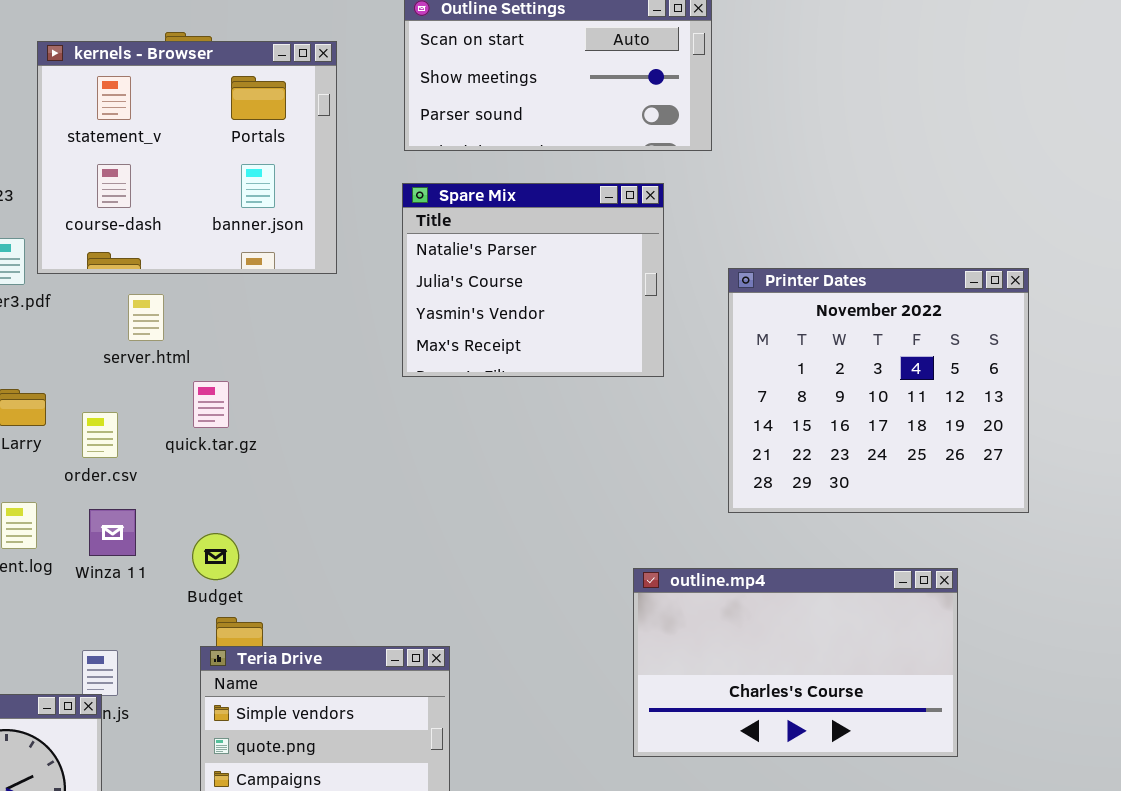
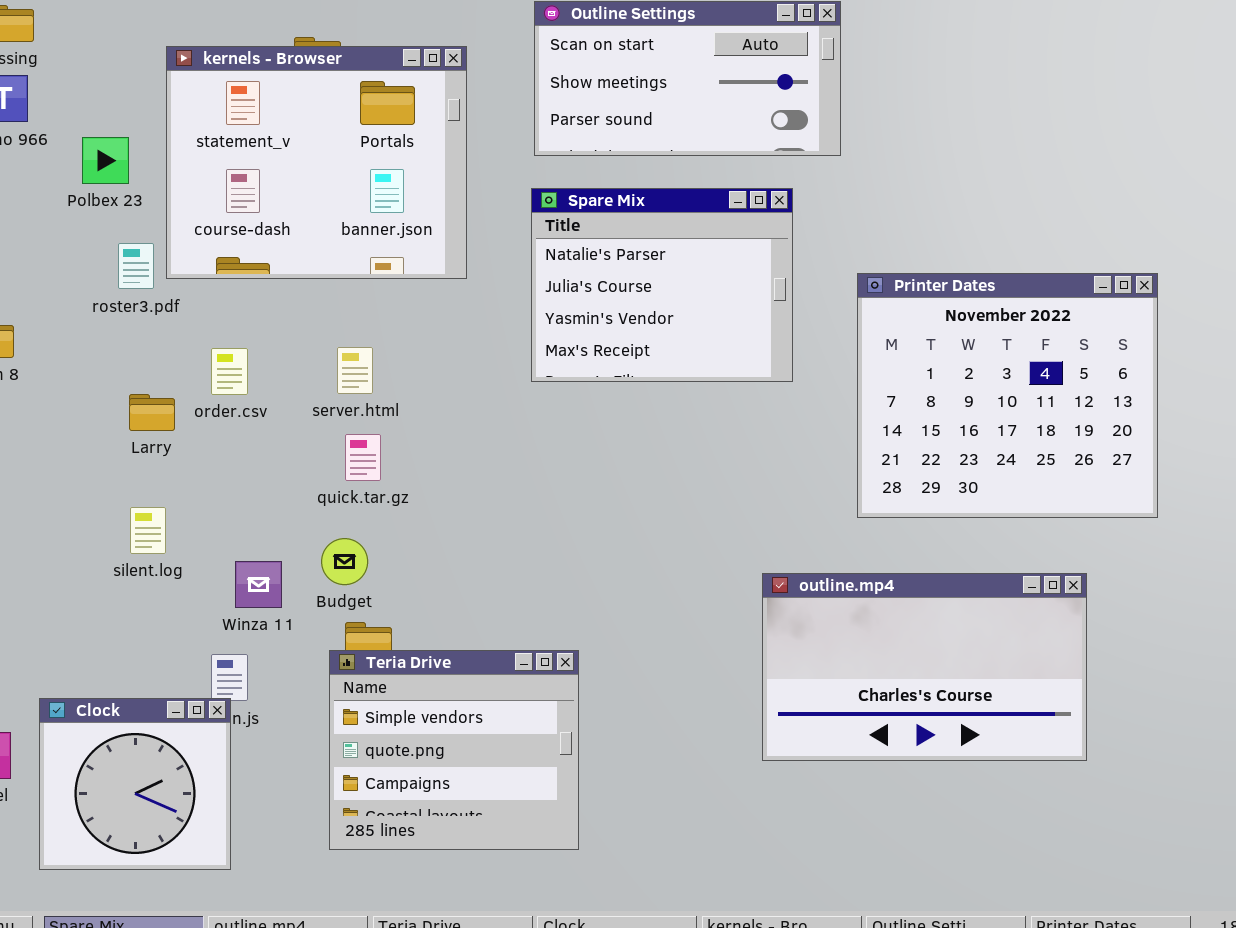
server.html: [128,294,164,341] -> [337,347,373,394], moved
quick.tar.gz: [193,381,229,428] -> [345,434,381,481], moved
order.csv: [82,412,118,458] -> [211,348,248,395], moved
Winza 11: [89,509,136,556] -> [235,561,282,608], moved

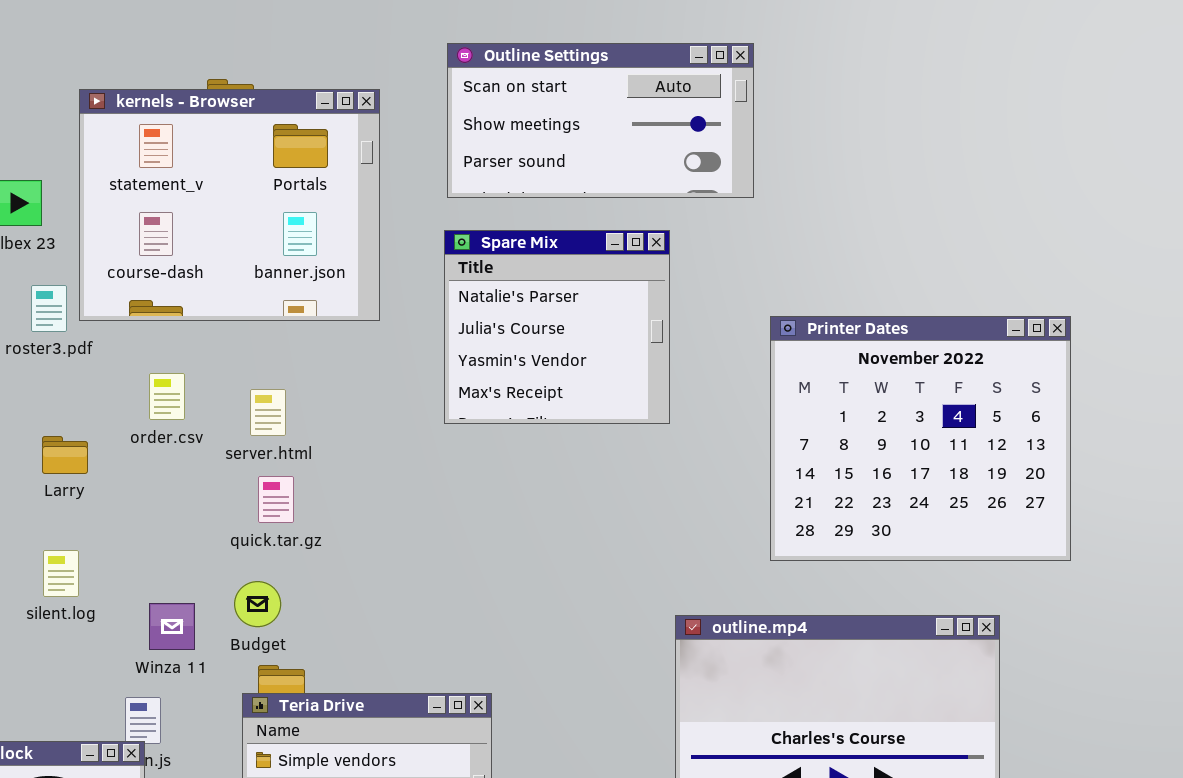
Spare Mix: [531,188,793,382] -> [444,230,670,424], resized
order.csv: [211,348,248,395] -> [149,373,185,420], moved

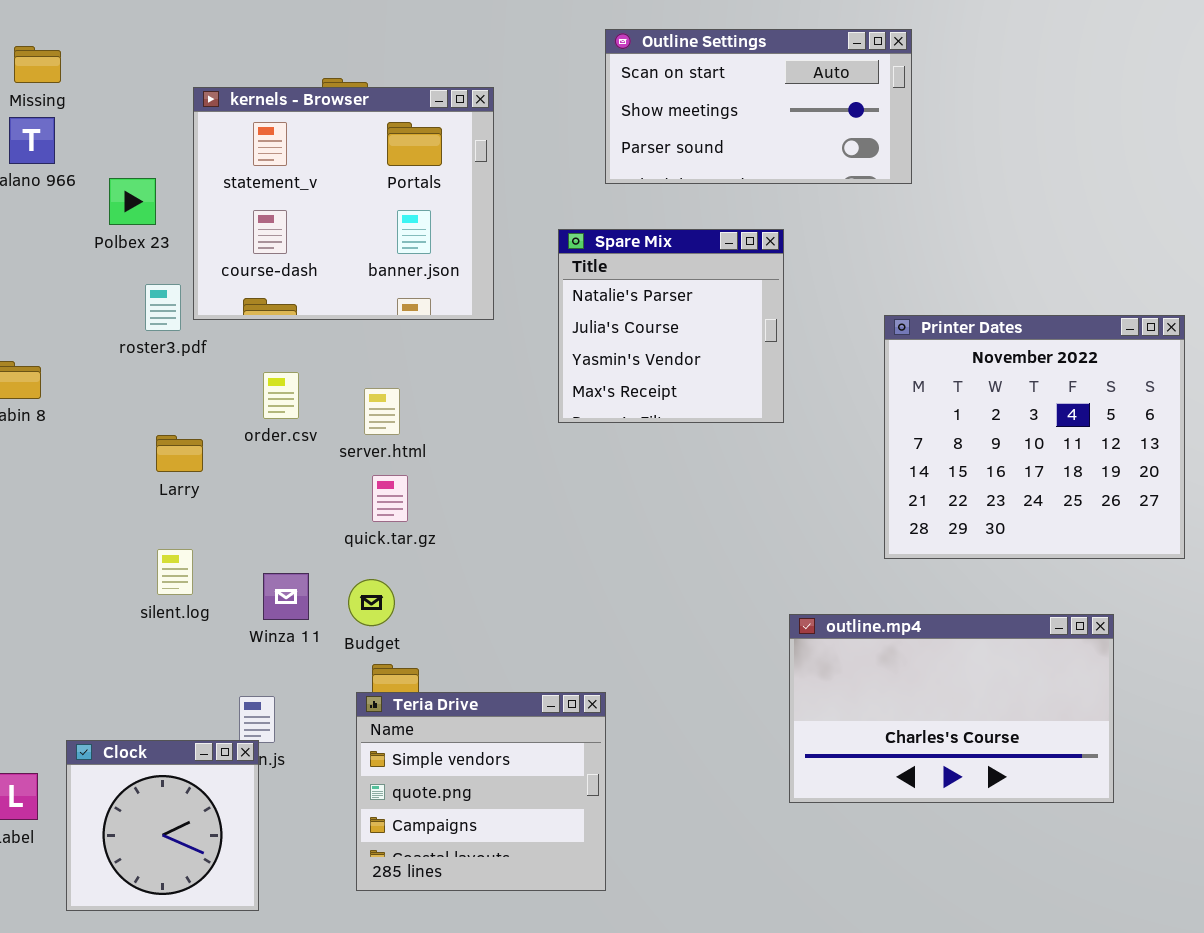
Outline Settings: [447,43,754,198] -> [605,29,912,184], moved
Winza 11: [149,603,195,650] -> [263,573,309,620], moved

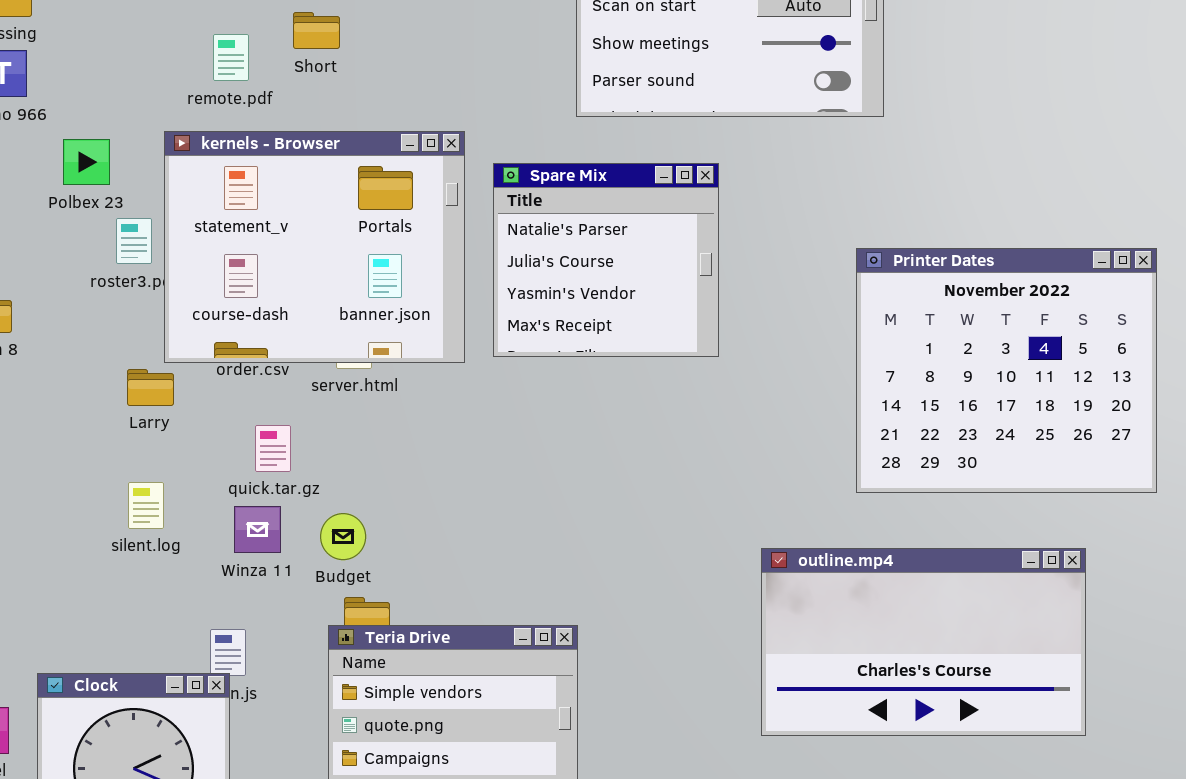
kernels - Browser: [193,87,494,320] -> [164,131,465,363], moved
Polbex 23: [109,178,156,225] -> [63,139,110,185], moved
Spare Mix: [558,229,784,423] -> [493,163,719,357], moved
quick.tar.gz: [372,475,408,522] -> [255,425,291,472], moved

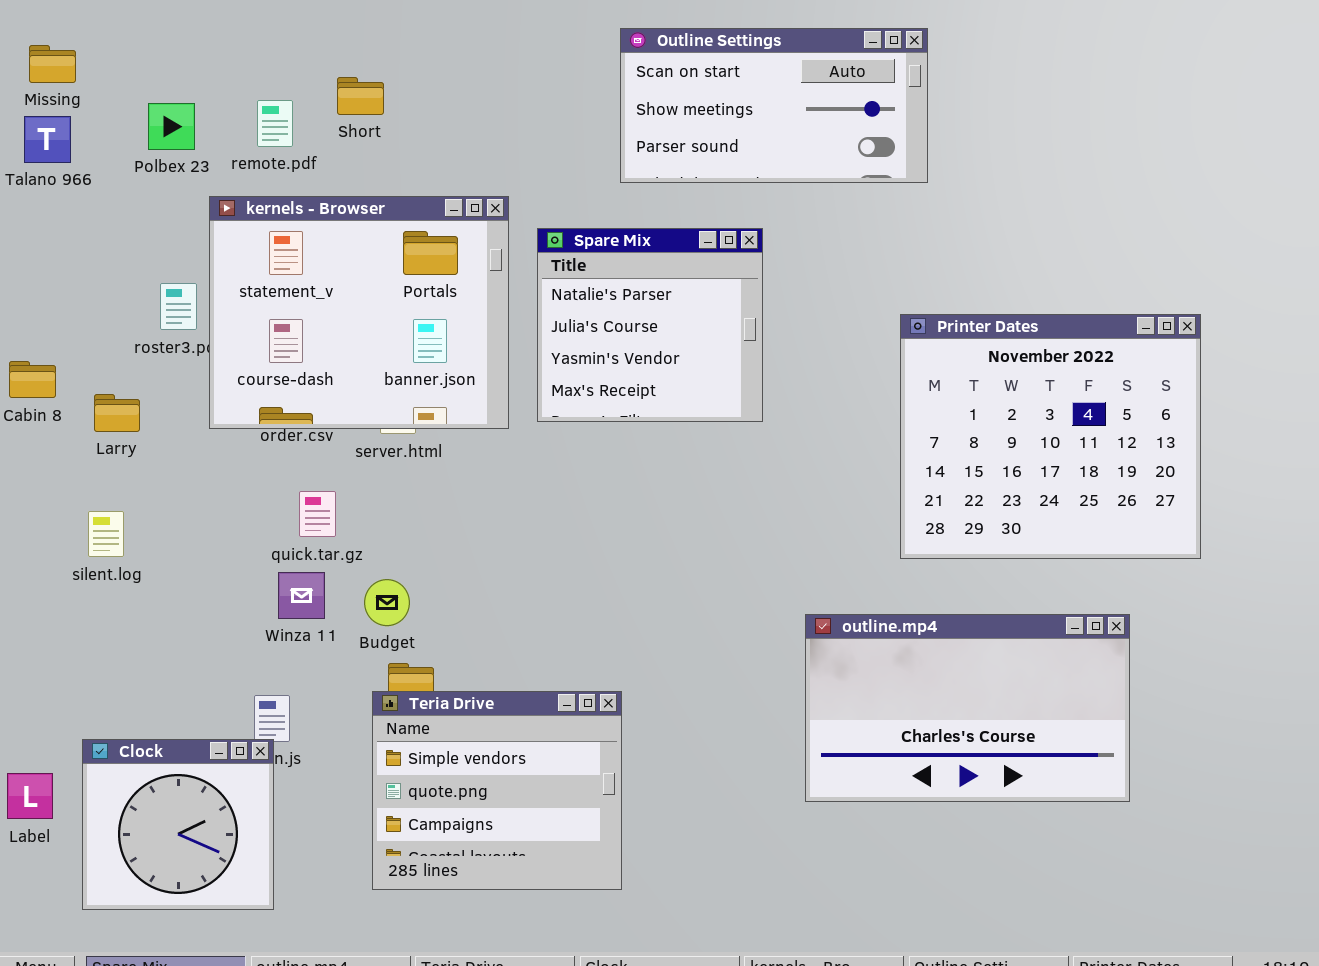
Polbex 23: [63,139,110,185] -> [148,103,195,150], moved
Larry: [127,369,174,406] -> [94,394,140,432], moved
silent.log: [128,482,164,529] -> [88,511,124,557], moved

